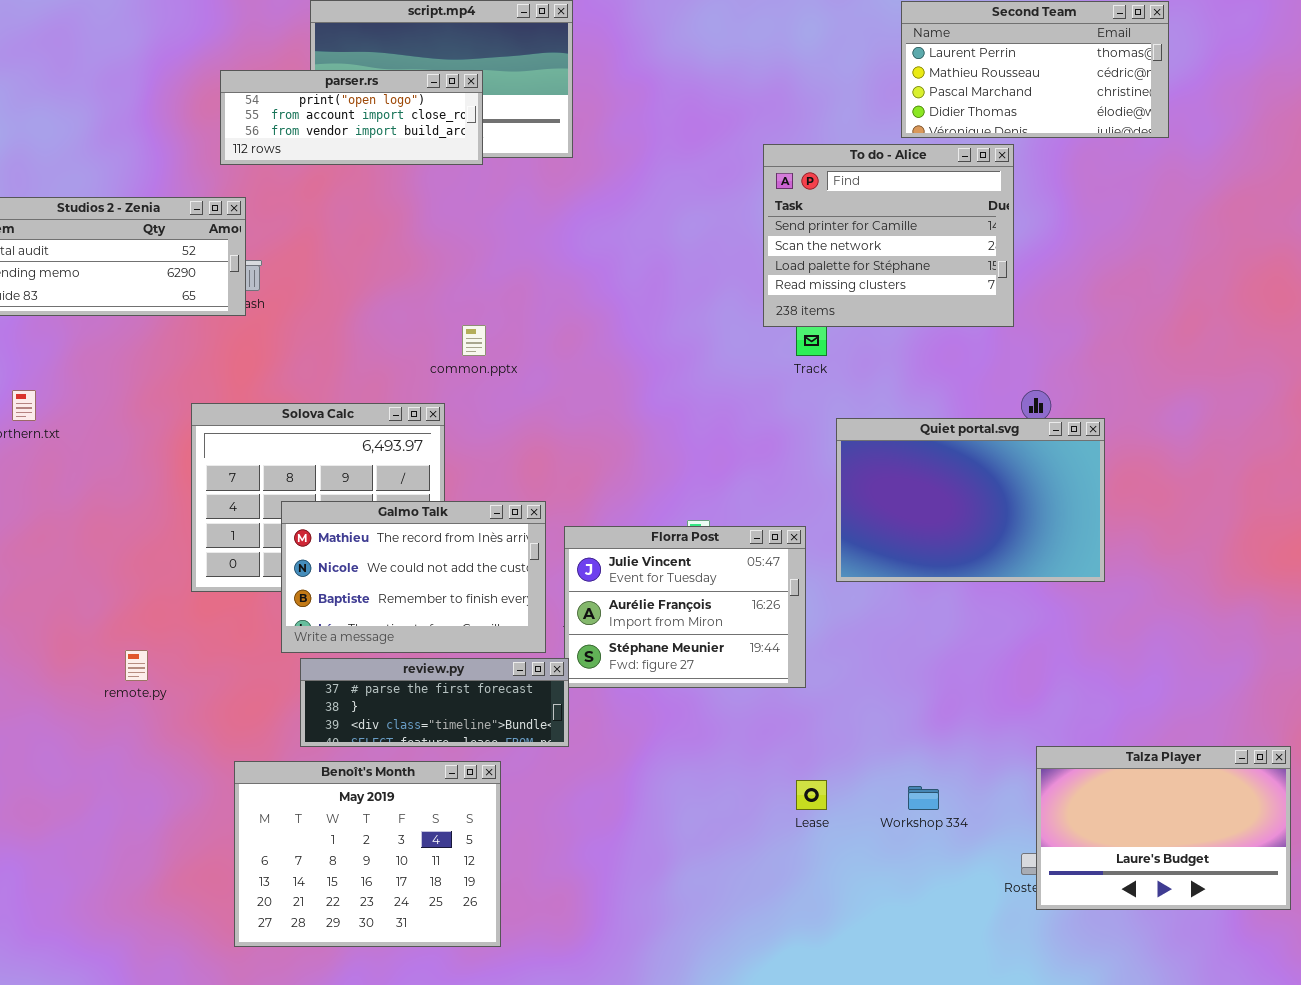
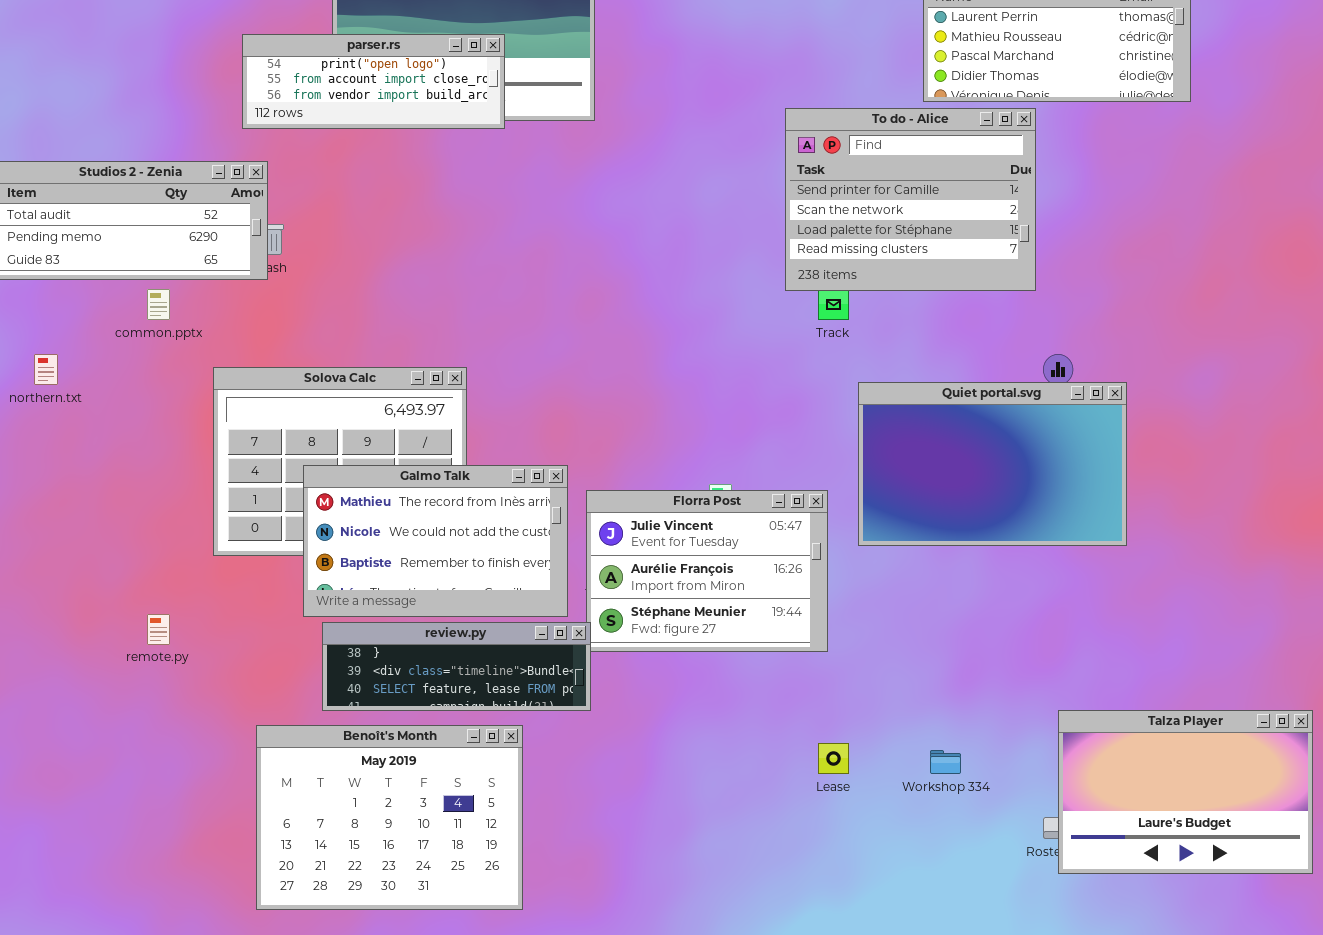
common.pptx: [462,325,486,356] -> [147,289,170,320], moved
review.py: [300,658,569,747] -> [322,622,591,711], scrolled down 1 row

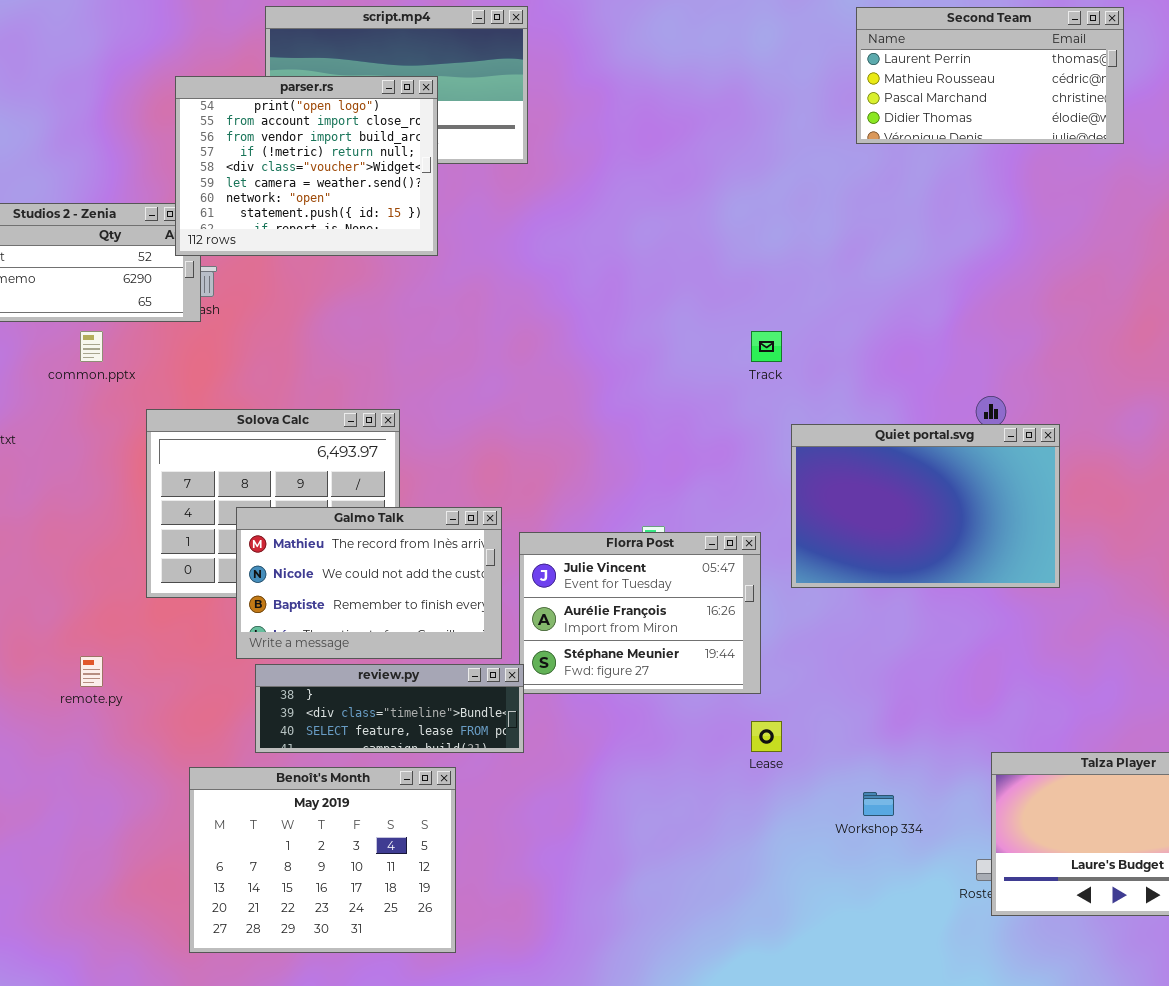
parser.rs: [242,34,505,129] -> [175,76,438,256], resized
To do - Alice: [785,108,1036,291] -> none, closed
Lease: [818,743,849,774] -> [751,721,782,752], moved

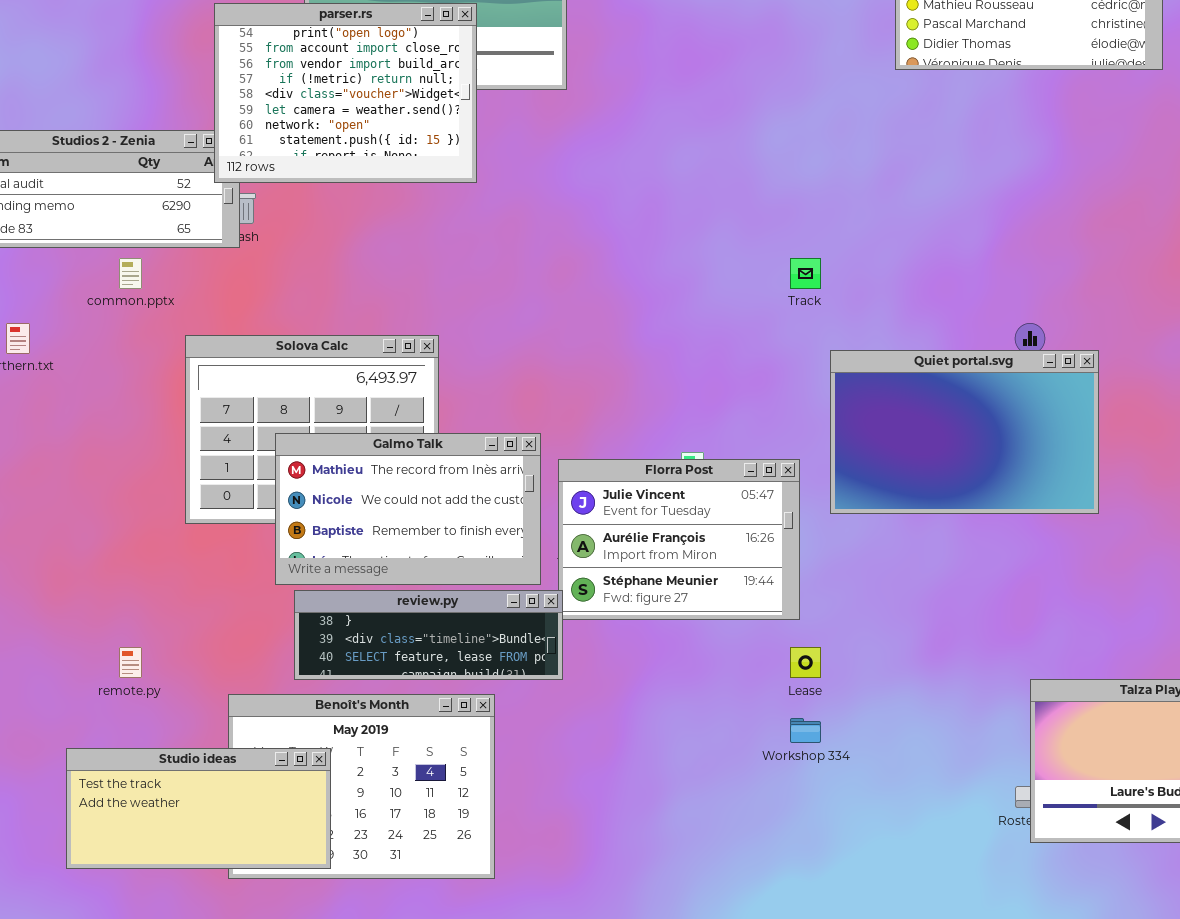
remote.py: [80,656,103,687] -> [119,647,142,678], moved
Workshop 334: [863,792,894,816] -> [790,718,821,743], moved
Studio ideas: none -> [66,748,331,869], opened

